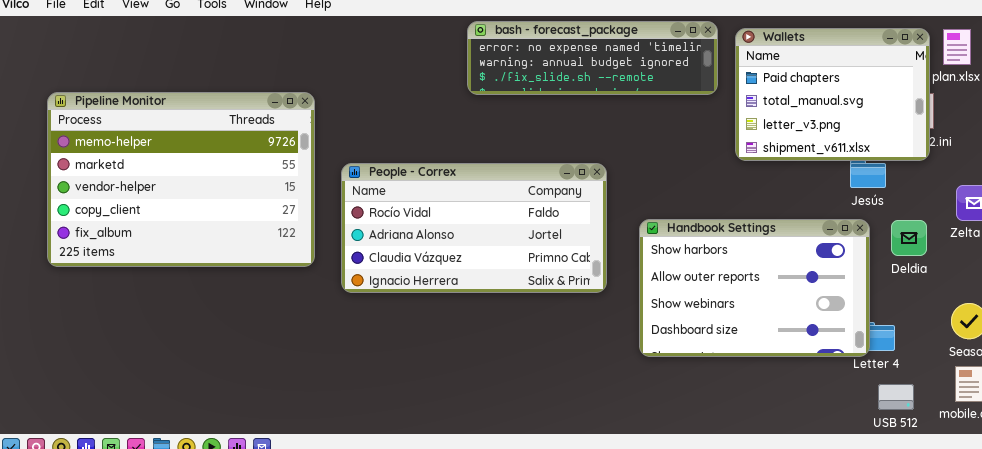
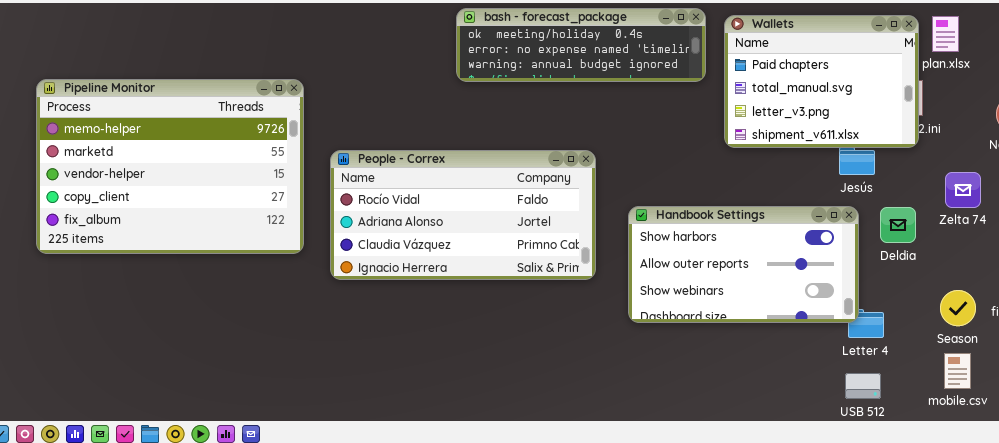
bash - forecast_package: [467,21,718,95] -> [456,8,706,82], scrolled up 1 row
Handbook Settings: [639,219,870,357] -> [628,206,859,323], resized
USB 512: [878,384,914,410] -> [845,373,881,399], moved

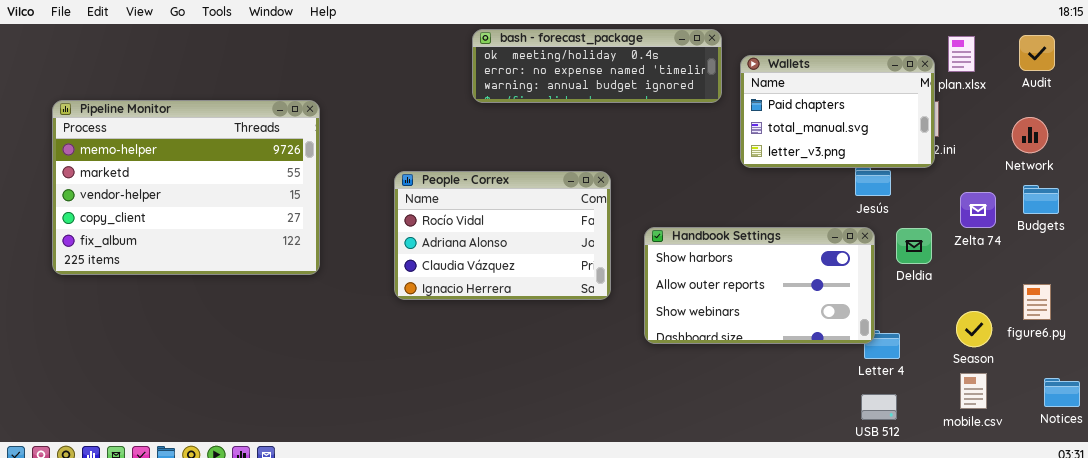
Wallets: [724,15,919,148] -> [740,55,935,168], resized
People - Correx: [330,150,596,280] -> [394,171,611,300], resized

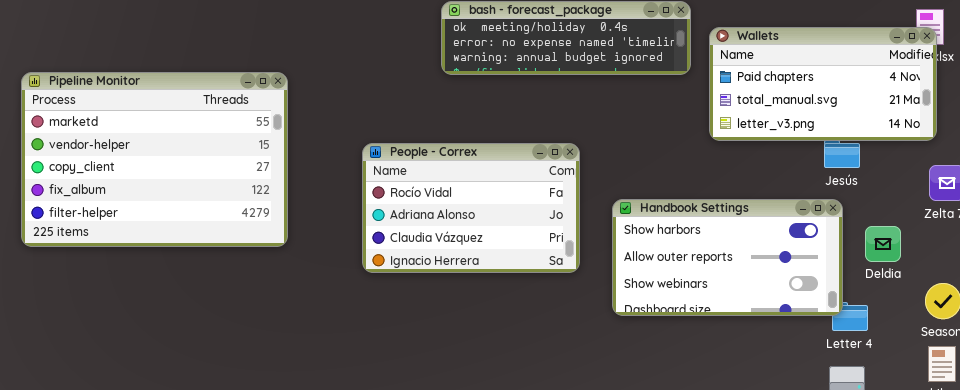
Wallets: [740,55,935,168] -> [709,27,937,141], resized
Pipeline Monitor: [52,100,320,275] -> [21,72,288,247], scrolled down 1 row
Deldia: [896,228,932,264] -> [865,226,901,262], moved

